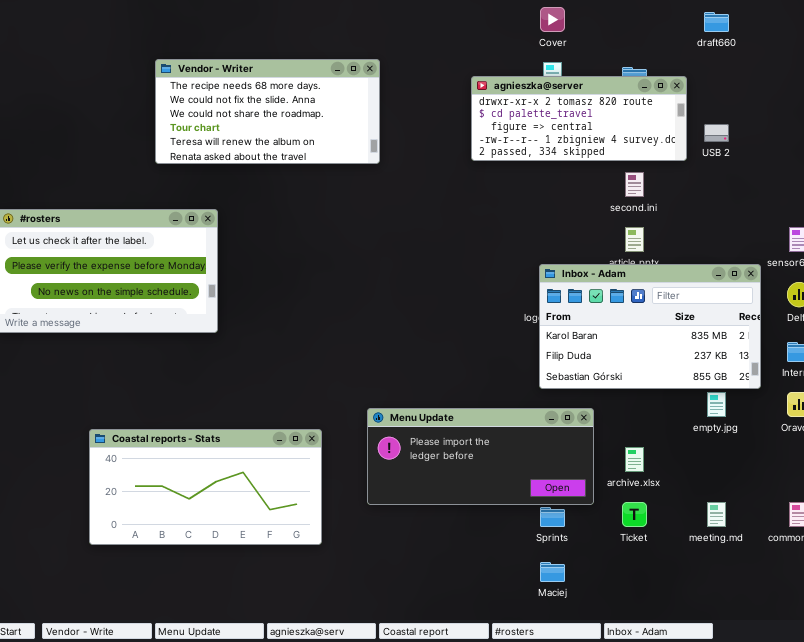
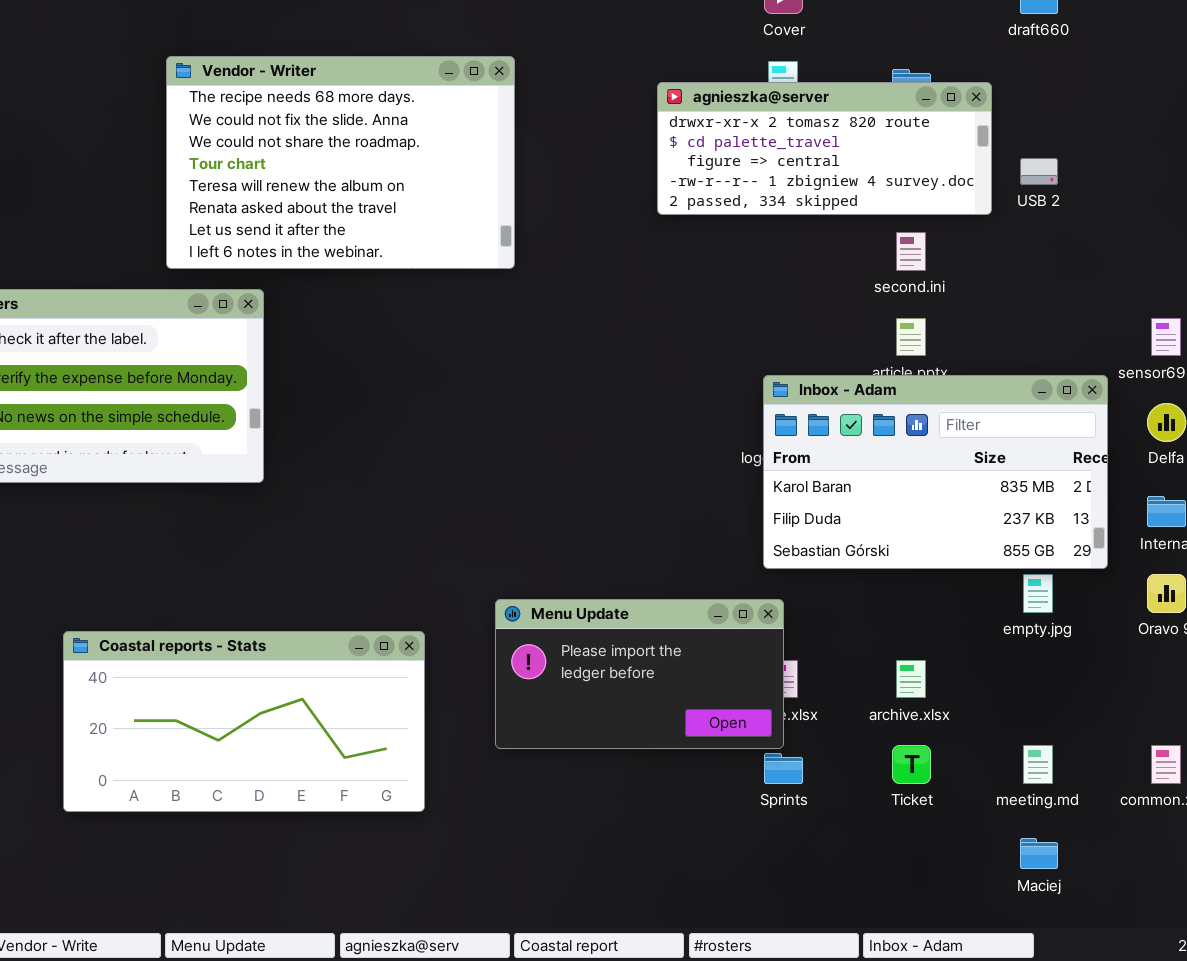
Vendor - Writer: [155,59,380,164] -> [166,56,515,269], resized
Menu Update: [367,408,594,505] -> [495,599,784,749], resized
Maciej: [540,562,565,582] -> [1020,838,1058,869], moved

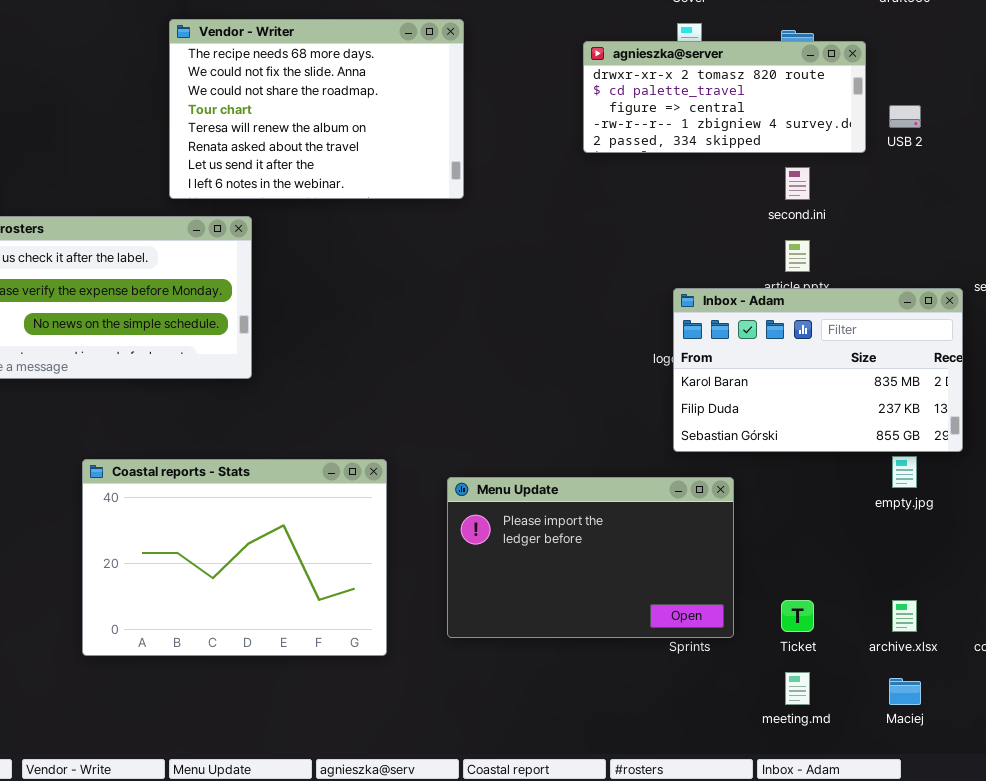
Menu Update: [495,599,784,749] -> [447,477,734,638], resized
Coastal reports - Stats: [63,631,425,812] -> [82,459,387,656], resized
archive.xlsx: [896,660,926,698] -> [892,600,917,632], moved
meeting.md: [1023,745,1053,784] -> [785,672,810,705], moved

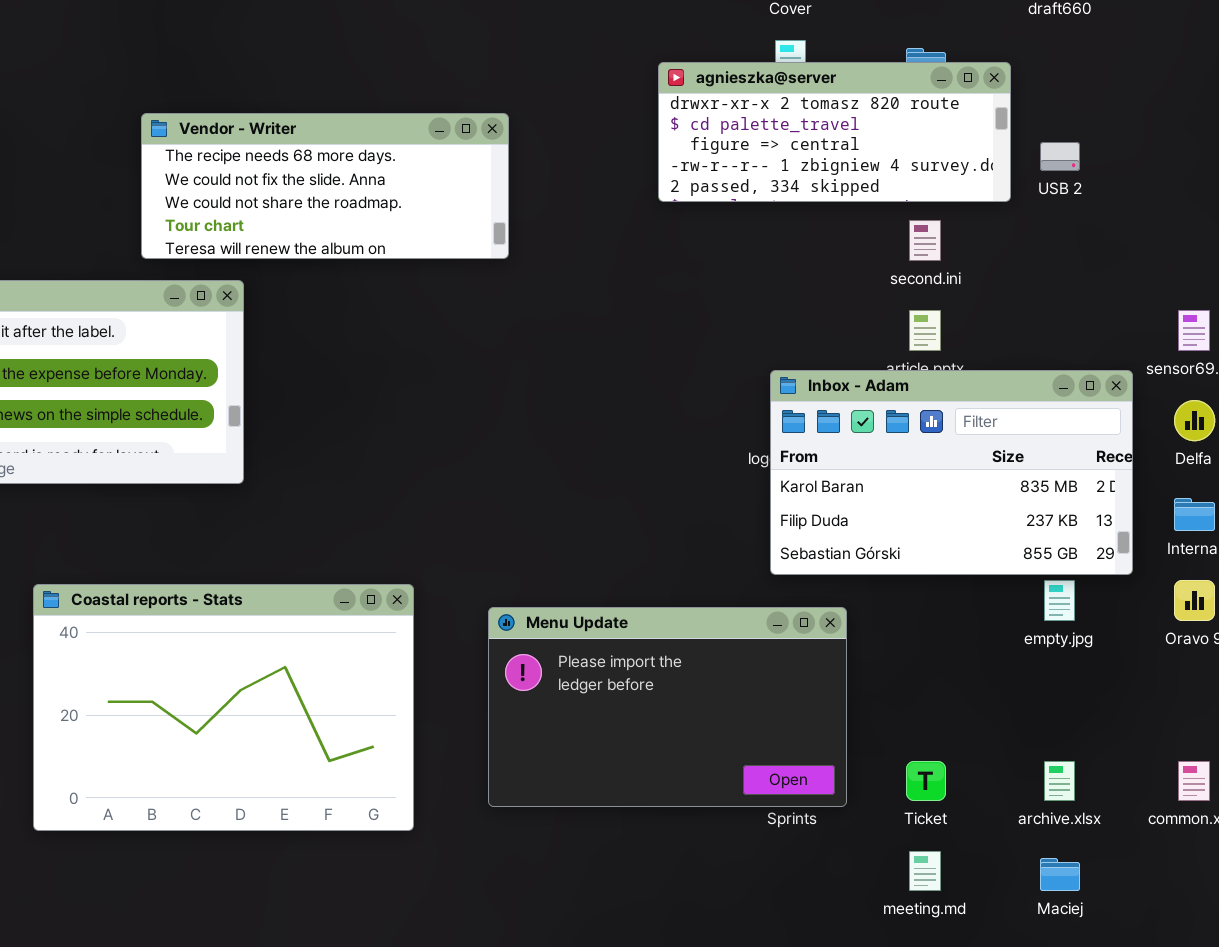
Vendor - Writer: [169,19,464,199] -> [141,113,509,259], resized

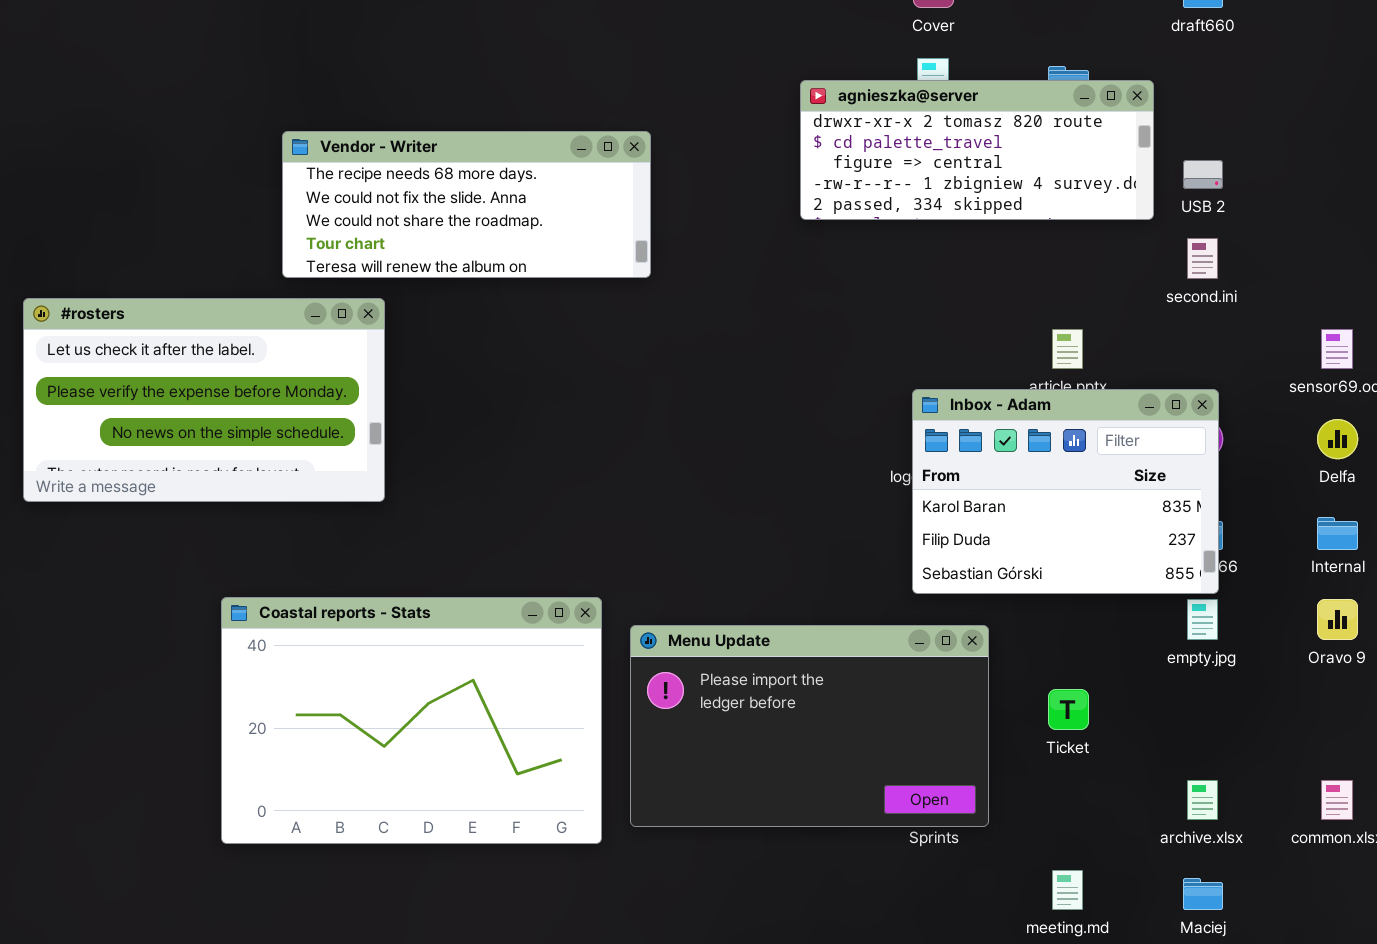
second.ini: [909,220,941,261] -> [1187,238,1218,279], moved
Inbox - Adam: [770,370,1133,575] -> [912,389,1219,594], resized
Coastal reports - Stats: [33,584,414,831] -> [221,597,602,844], moved
Ticket: [906,761,946,801] -> [1048,689,1089,730], moved

